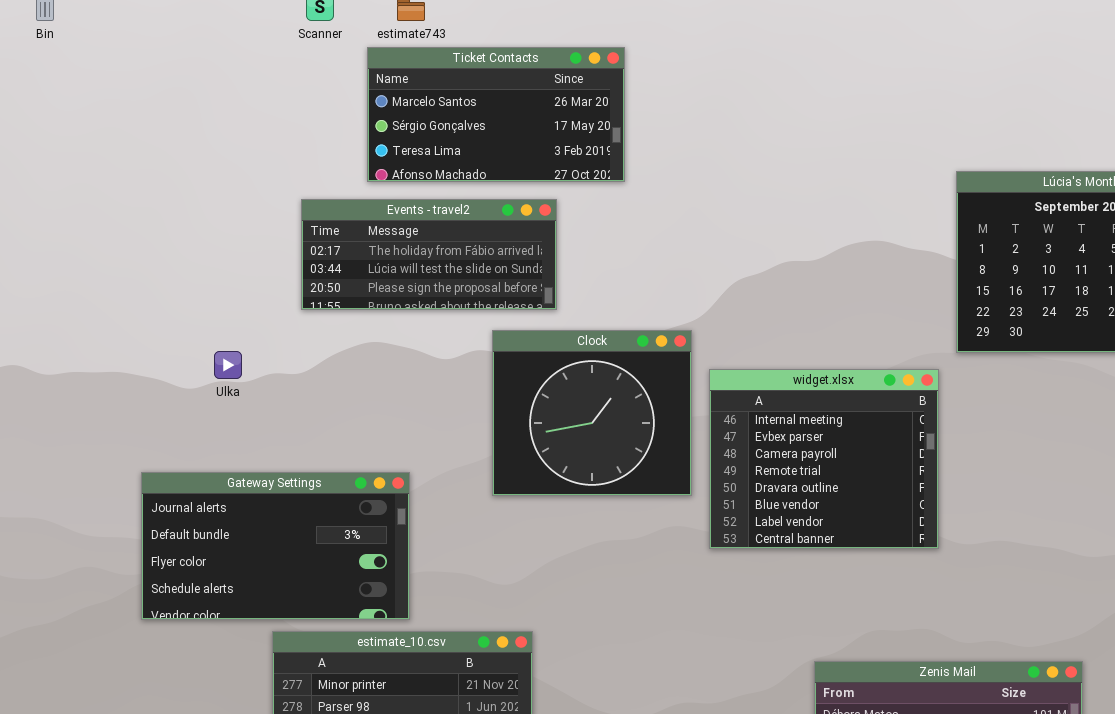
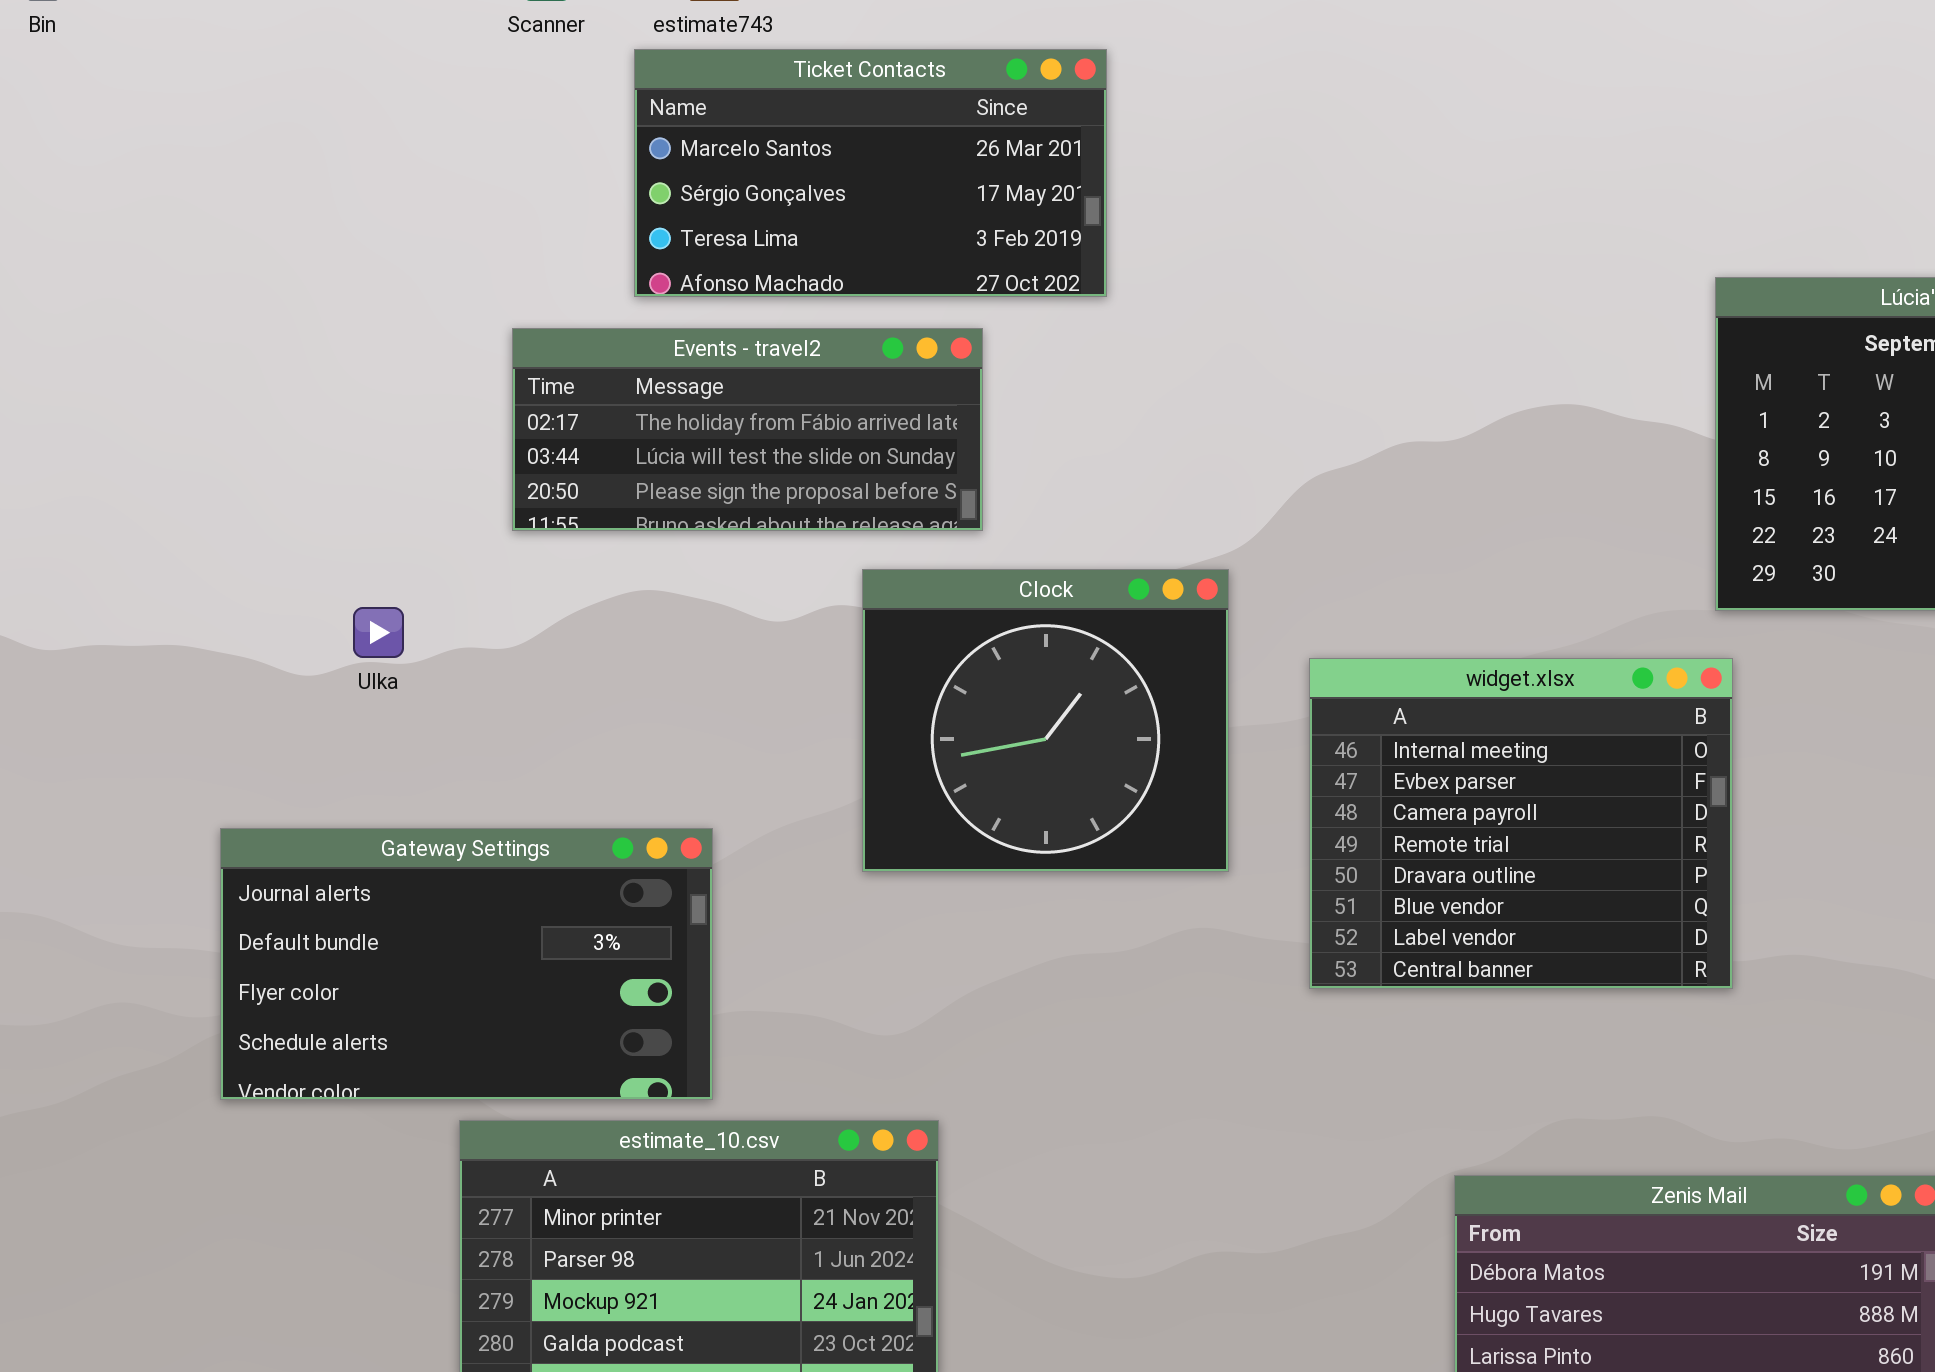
widget.xlsx: [709,369,939,549] -> [1309,658,1733,989], moved

